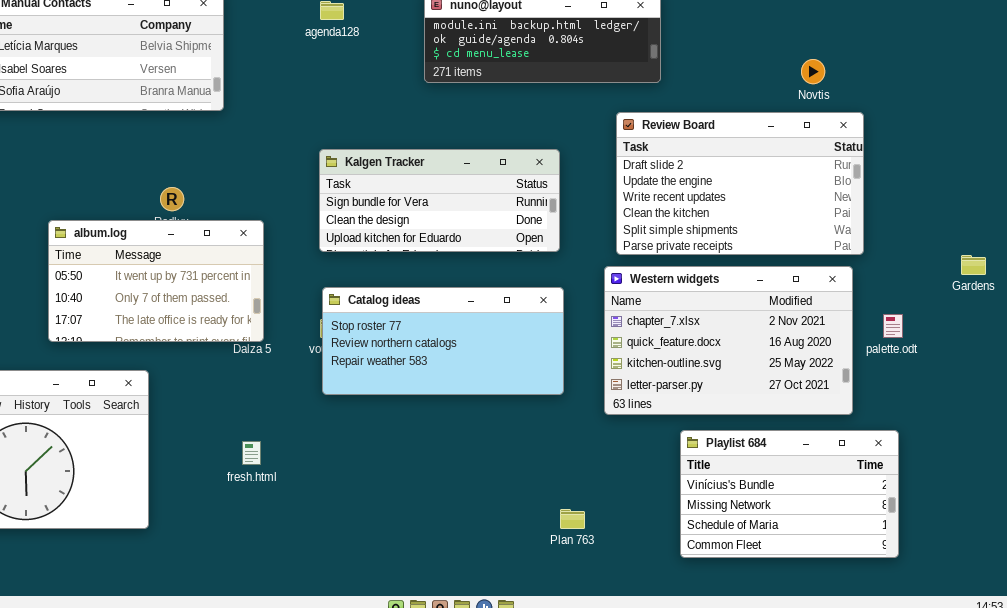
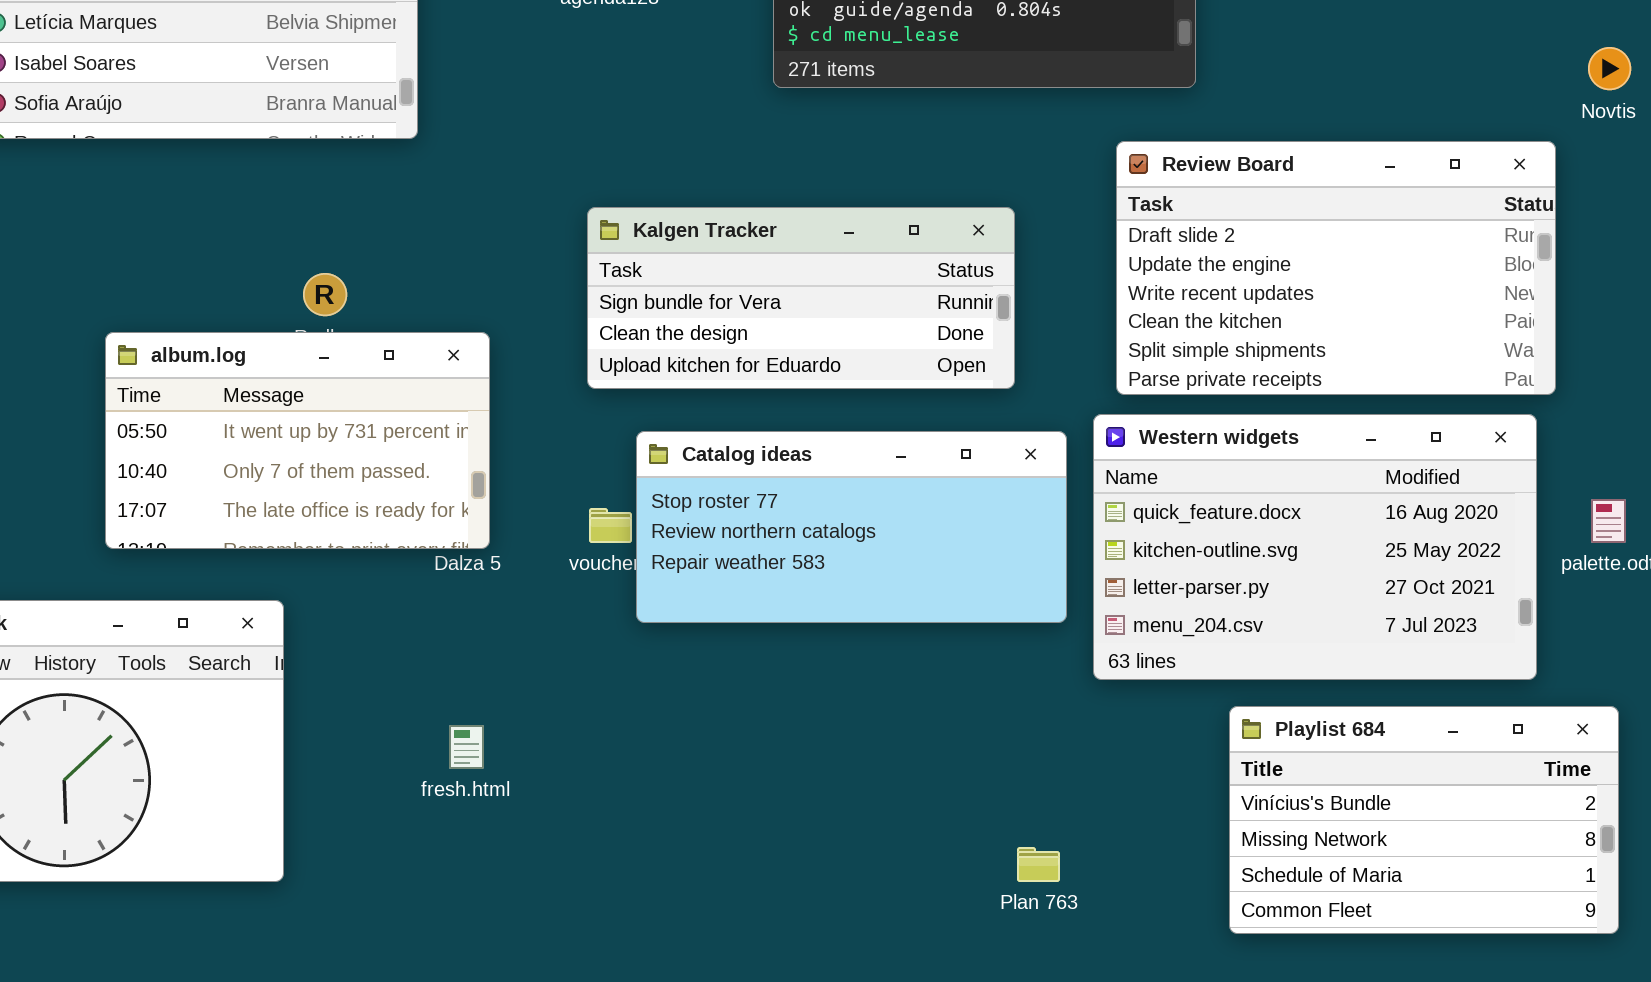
Novtis: [801,59,825,84] -> [1588,47,1631,90], moved
Western widgets: [604,266,853,415] -> [1093,414,1537,680], scrolled down 1 row
Catalog ideas: [322,287,564,395] -> [636,431,1067,623], moved

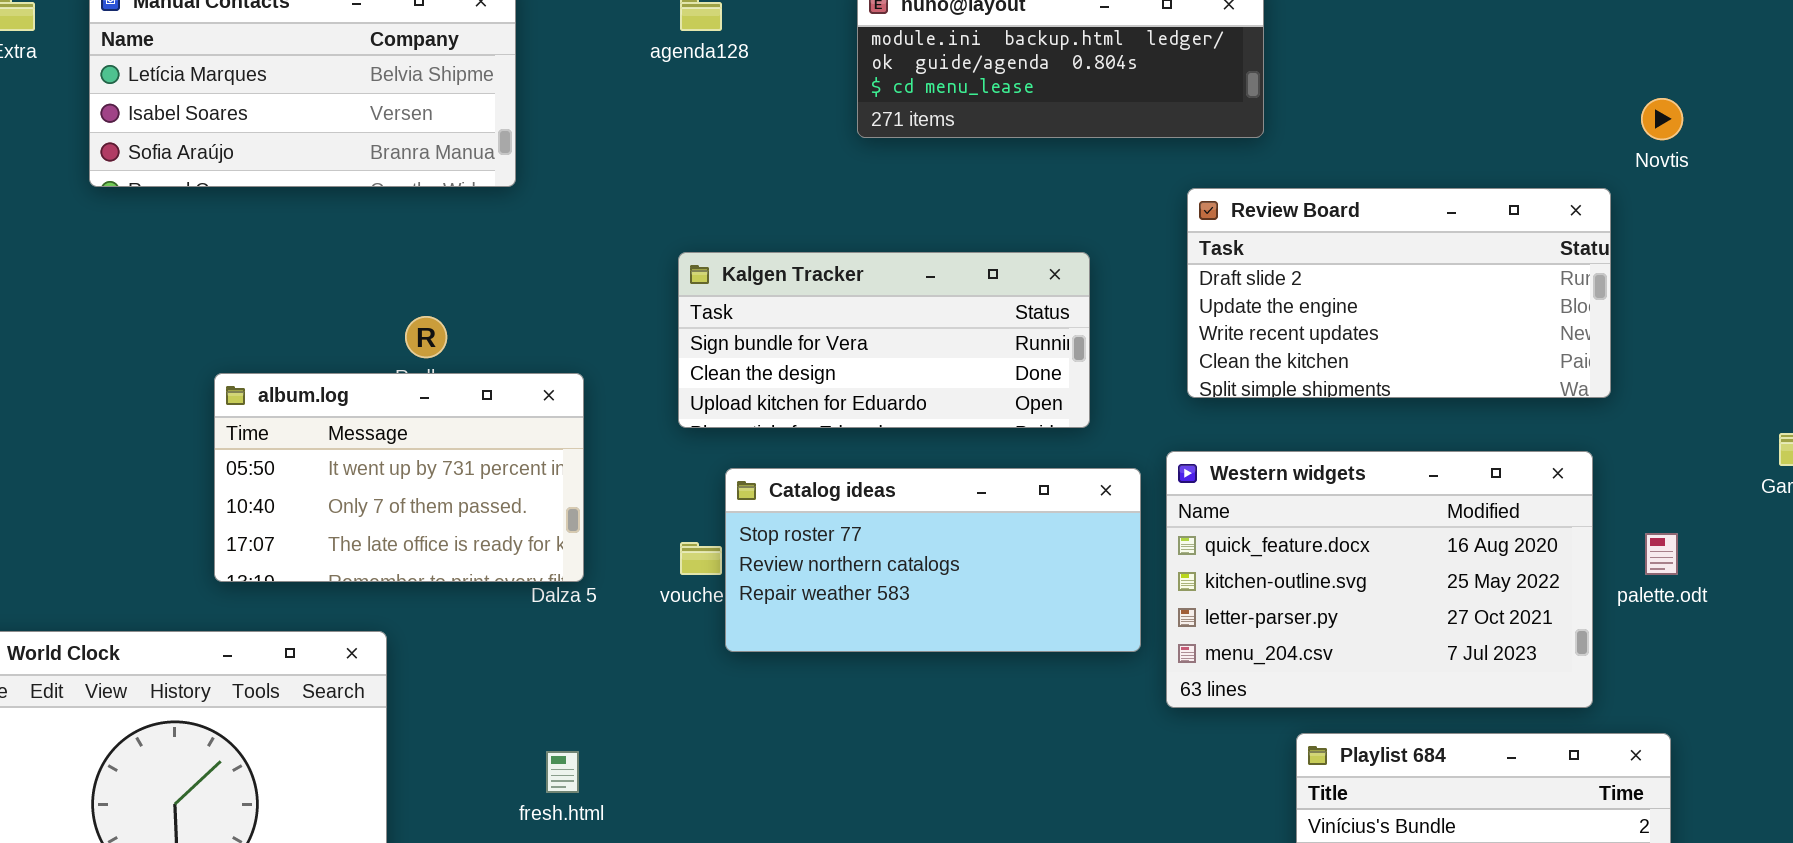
Review Board: [1116,141,1556,395] -> [1187,188,1611,398], resized

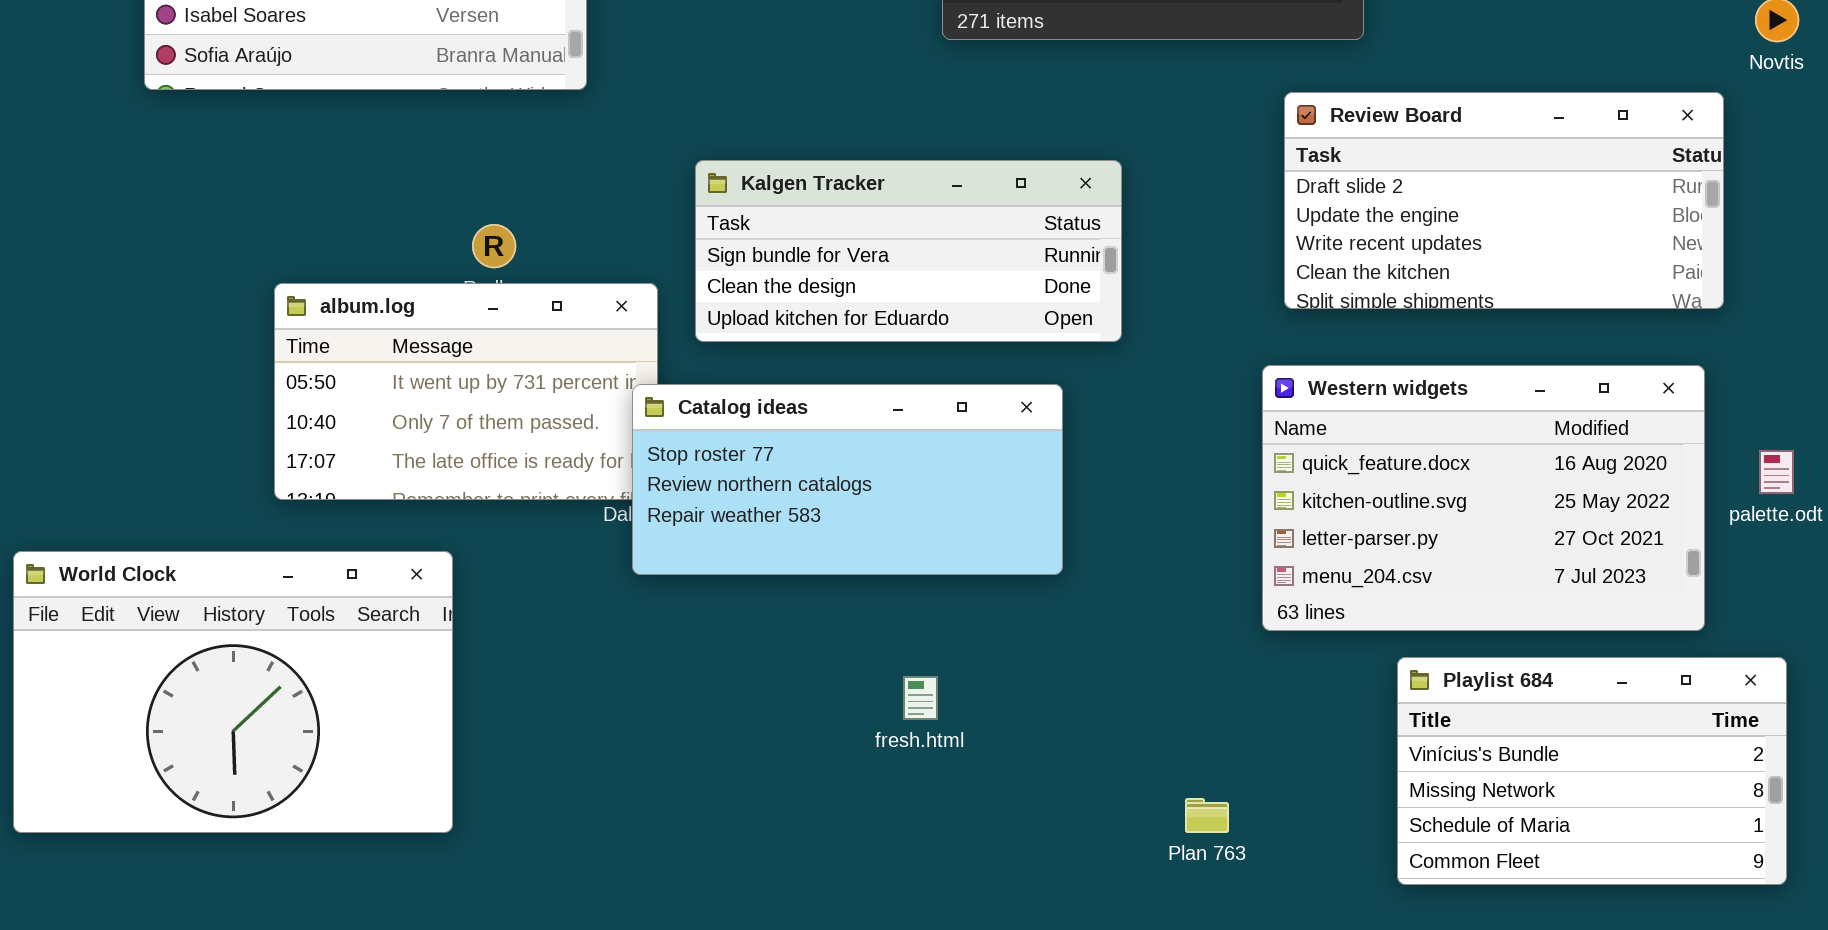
Kalgen Tracker: [678,252,1090,428] -> [695,160,1122,342], moved
Catalog ideas: [725,468,1141,652] -> [632,384,1063,575], moved
fresh.html: [546,751,579,793] -> [903,676,938,720], moved

